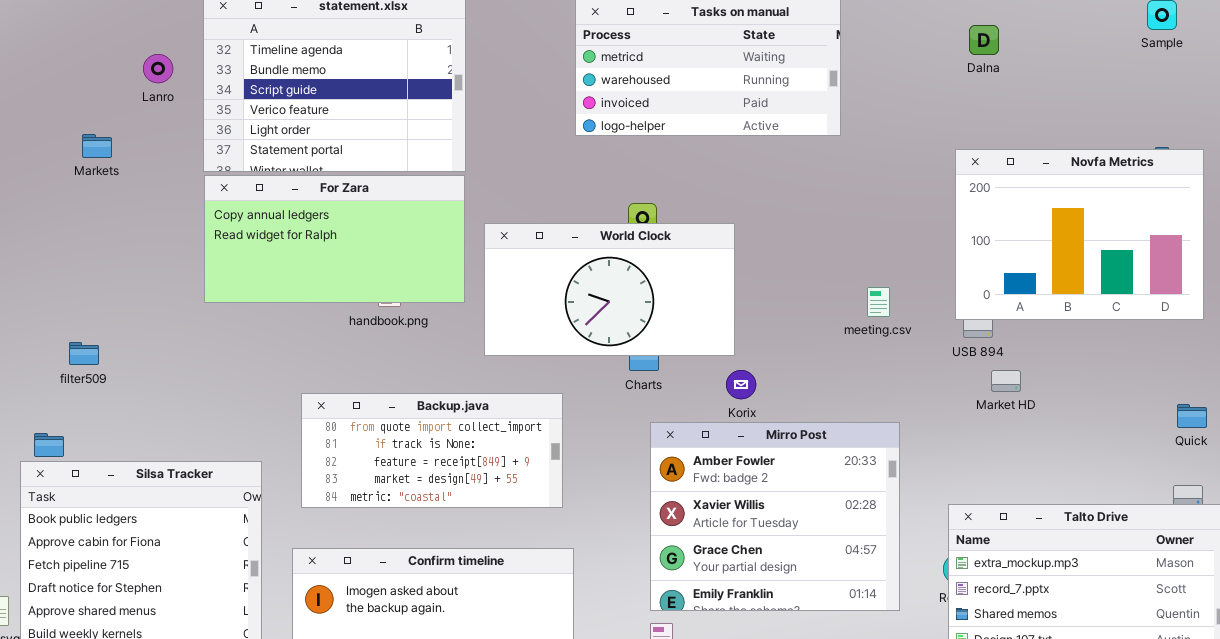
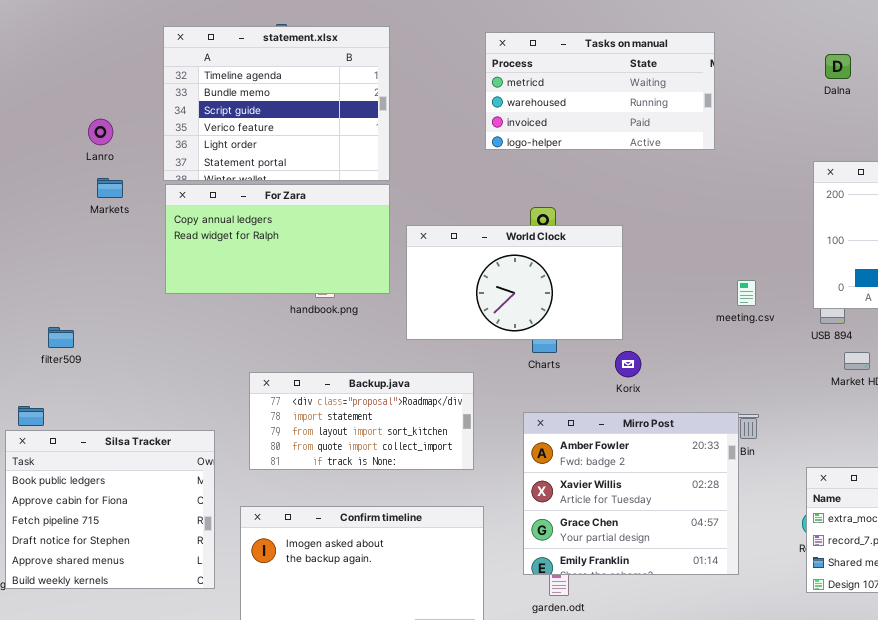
Lanro: [143,54,173,83] -> [88,119,113,145], moved
Markets: [82,134,112,158] -> [97,178,123,198], moved
Backup.java: [301,393,563,508] -> [249,372,474,470], scrolled up 3 rows
Mirro Post: [650,422,900,611] -> [523,412,739,575], moved

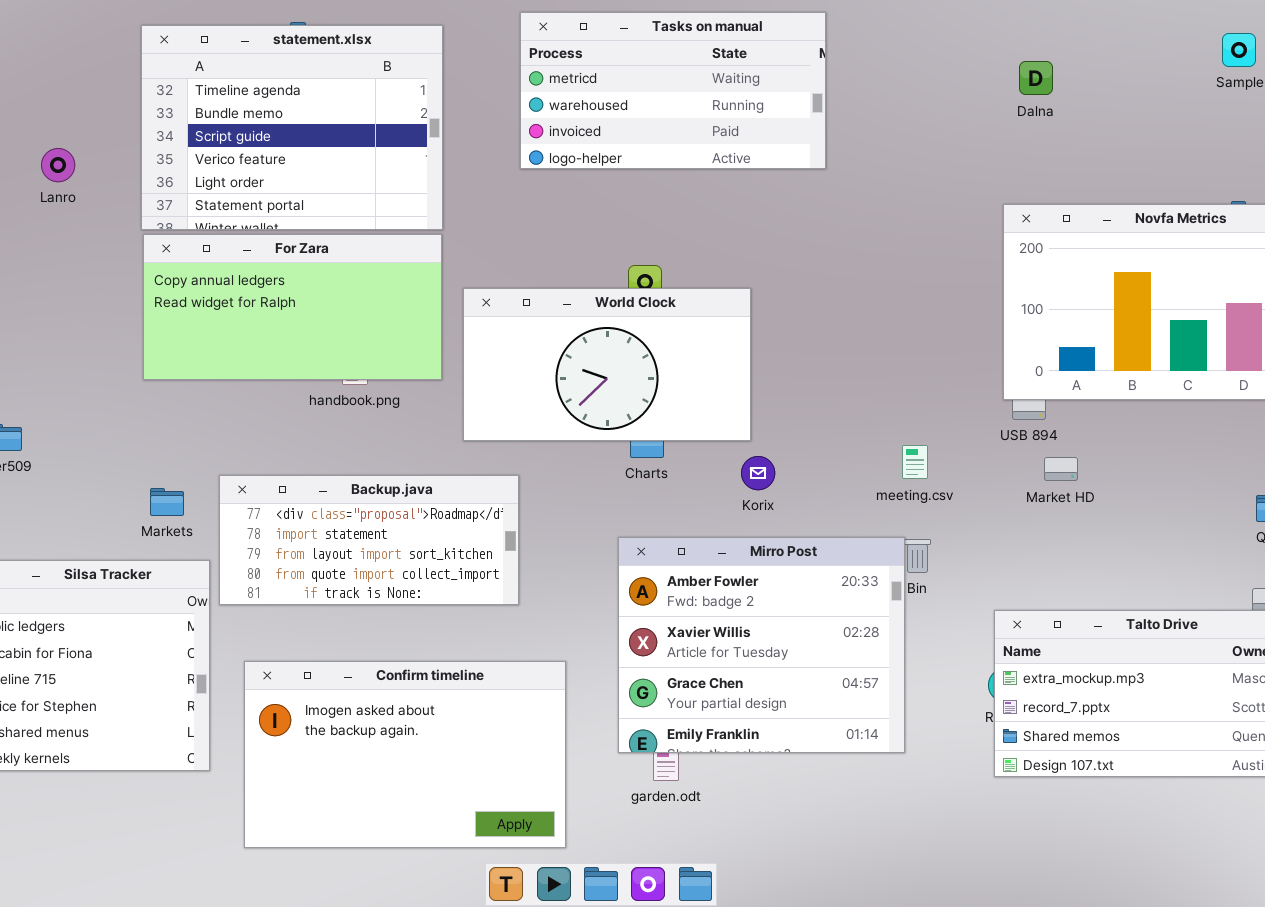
Tasks on manual: [485,32,715,150] -> [520,12,826,169], moved
Markets: [97,178,123,198] -> [150,488,184,516], moved
meeting.csv: [737,280,756,306] -> [902,445,928,479], moved
Backup.java: [249,372,474,470] -> [219,475,519,605], moved

